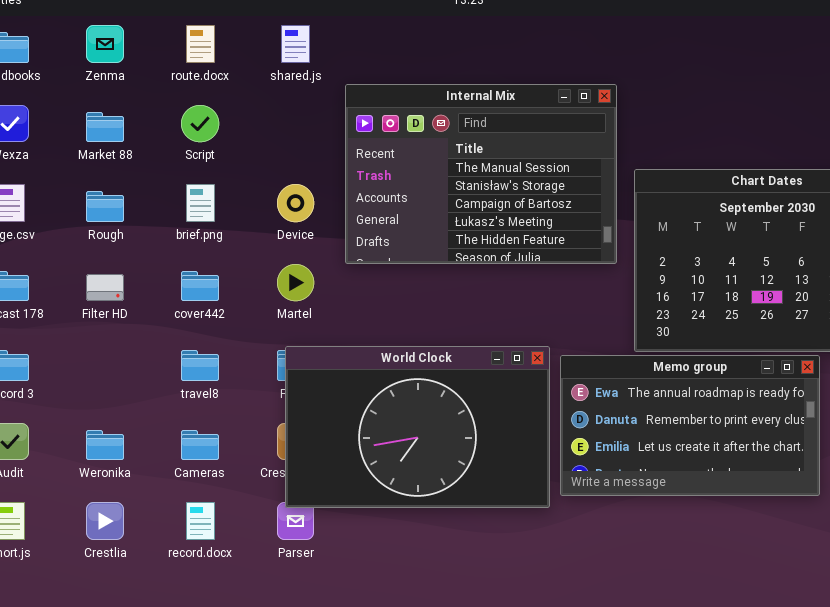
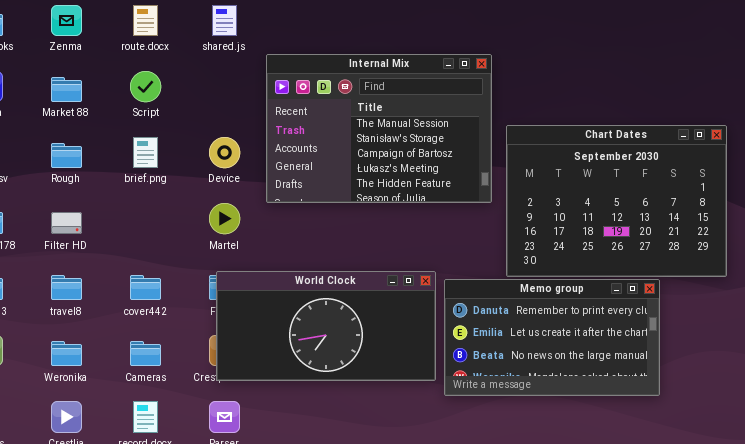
cover442: [181,271,219,301] -> [130,275,161,300], moved
World Clock: [285,346,550,508] -> [216,271,436,381], resized
travel8: [181,350,219,381] -> [51,275,82,300], moved
Memo group: [560,355,820,496] -> [444,279,660,396], scrolled down 1 row

